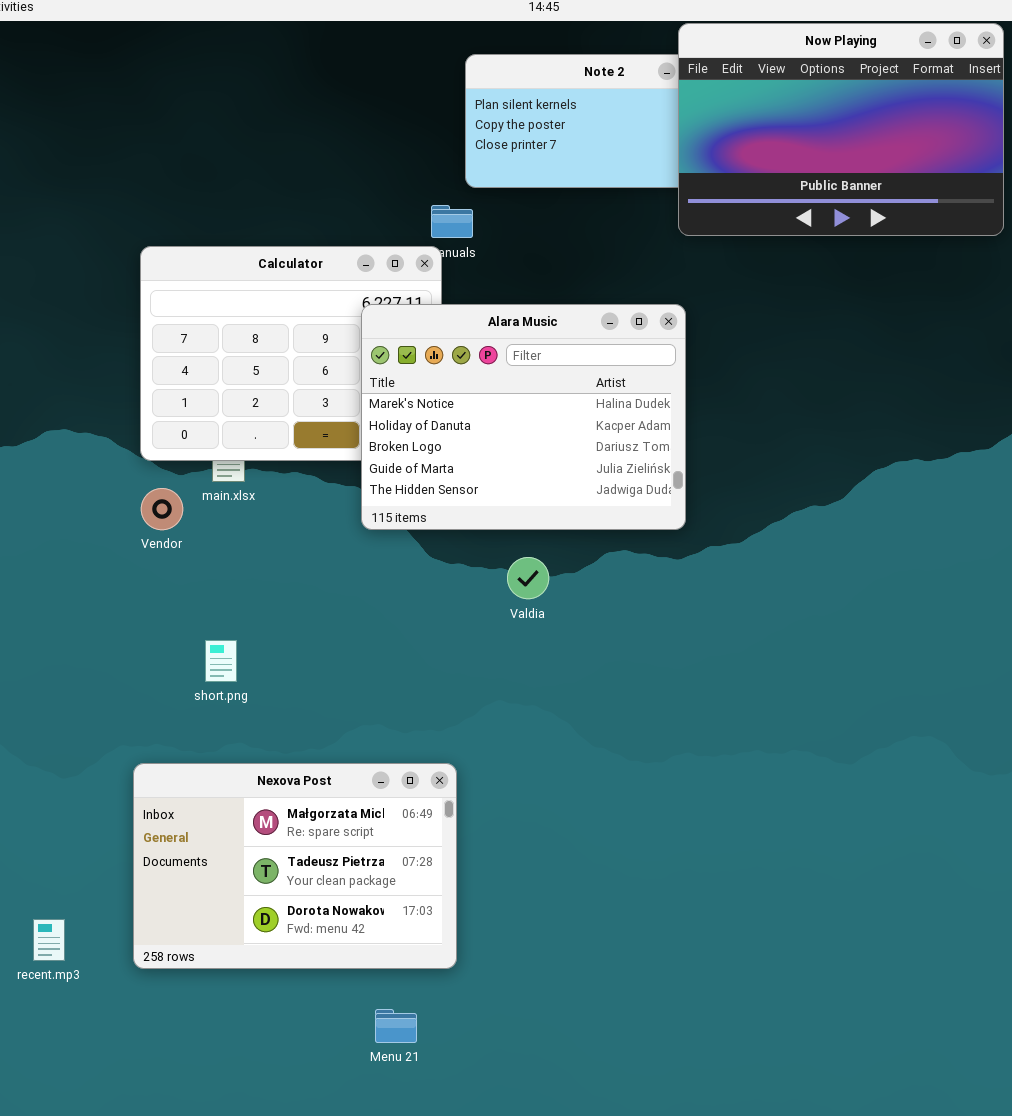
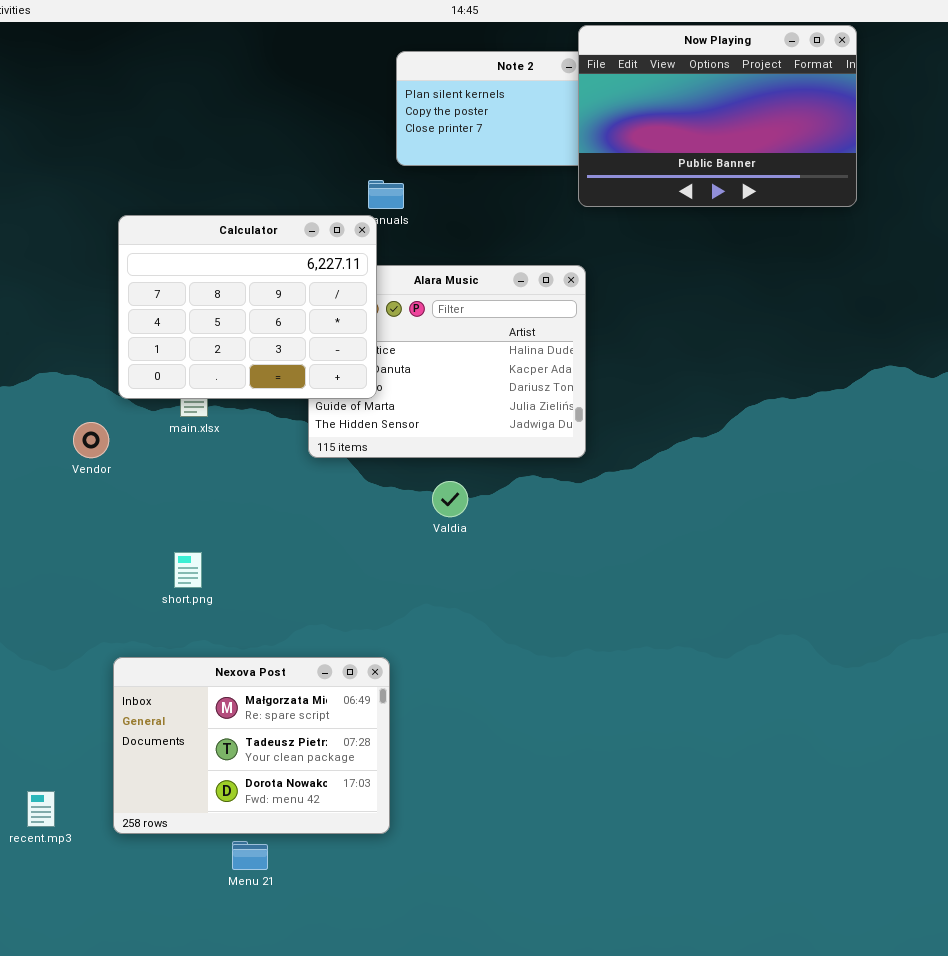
Calculator: [140,246,442,461] -> [118,215,377,399], raised
Vendor: [141,488,183,530] -> [73,422,109,458], moved
Menu 21: [375,1009,417,1043] -> [232,841,268,870], moved

